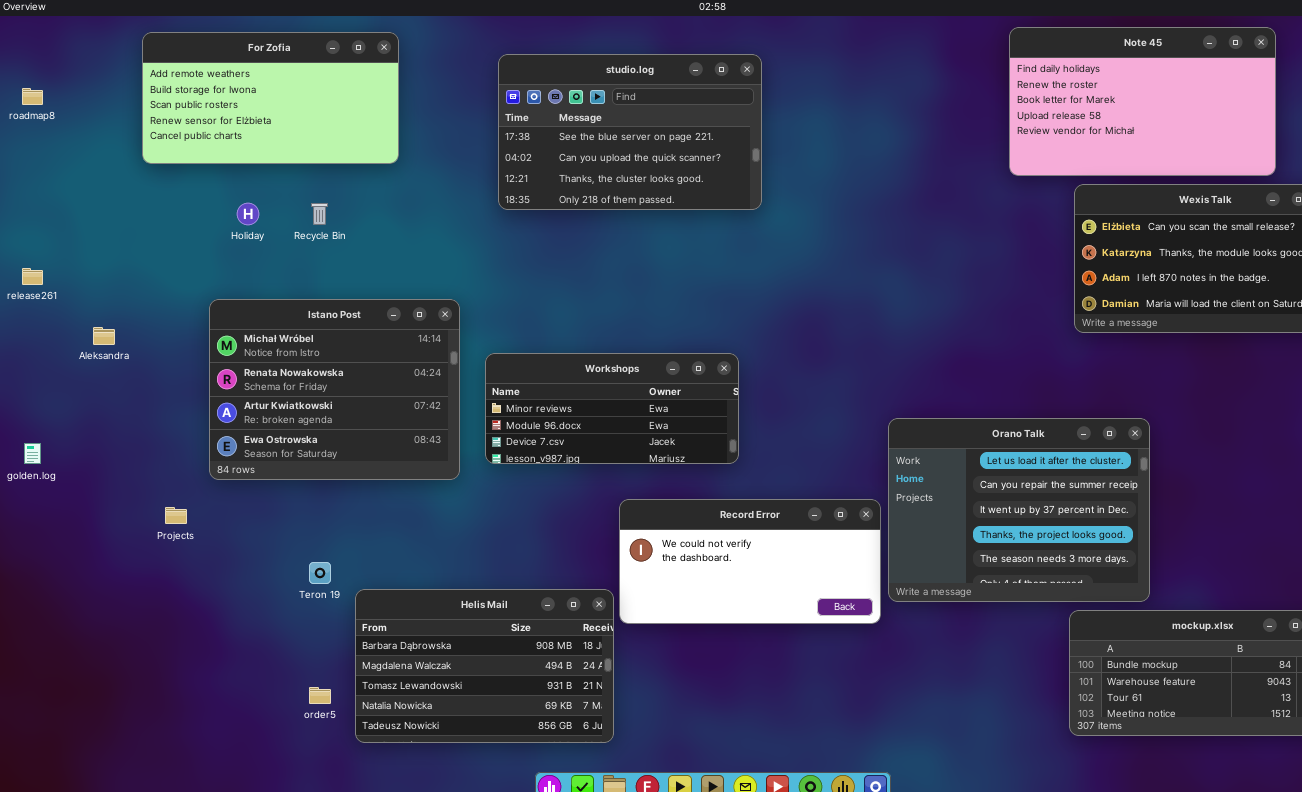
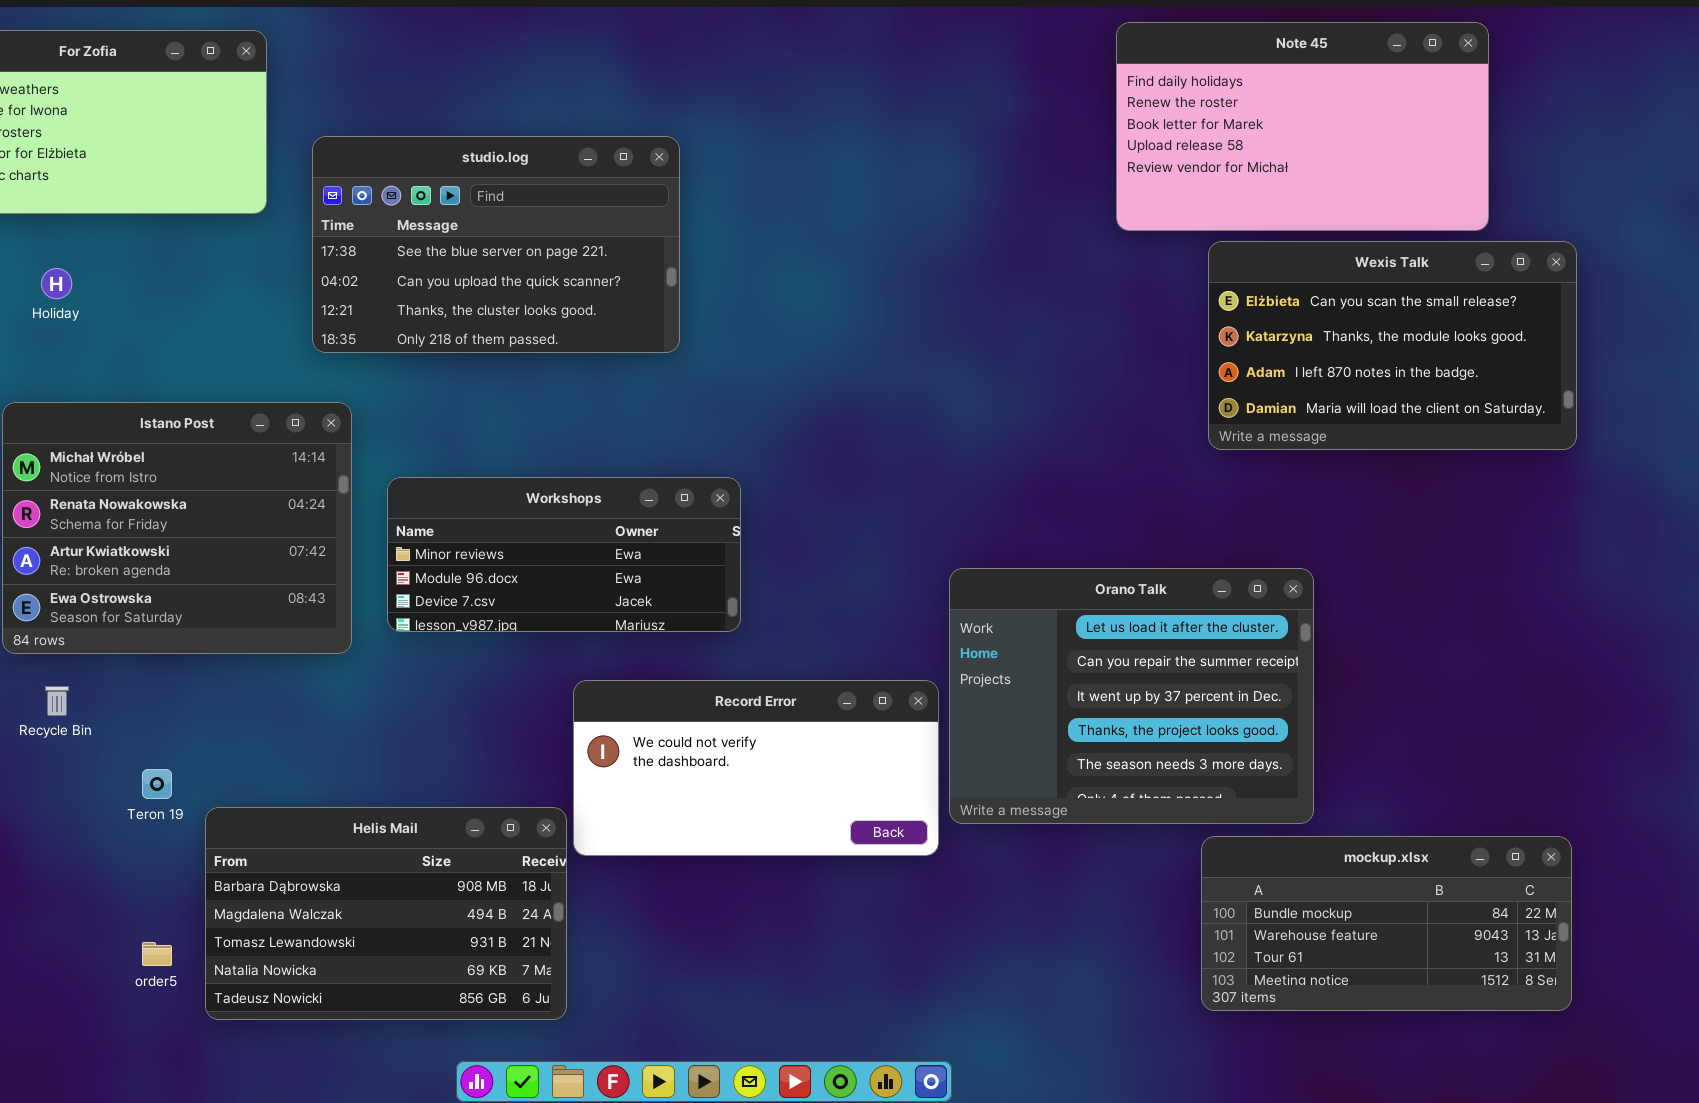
studio.log: [498,54,762,210] -> [312,136,680,353], moved
Recycle Bin: [311,203,328,225] -> [45,686,69,716], moved

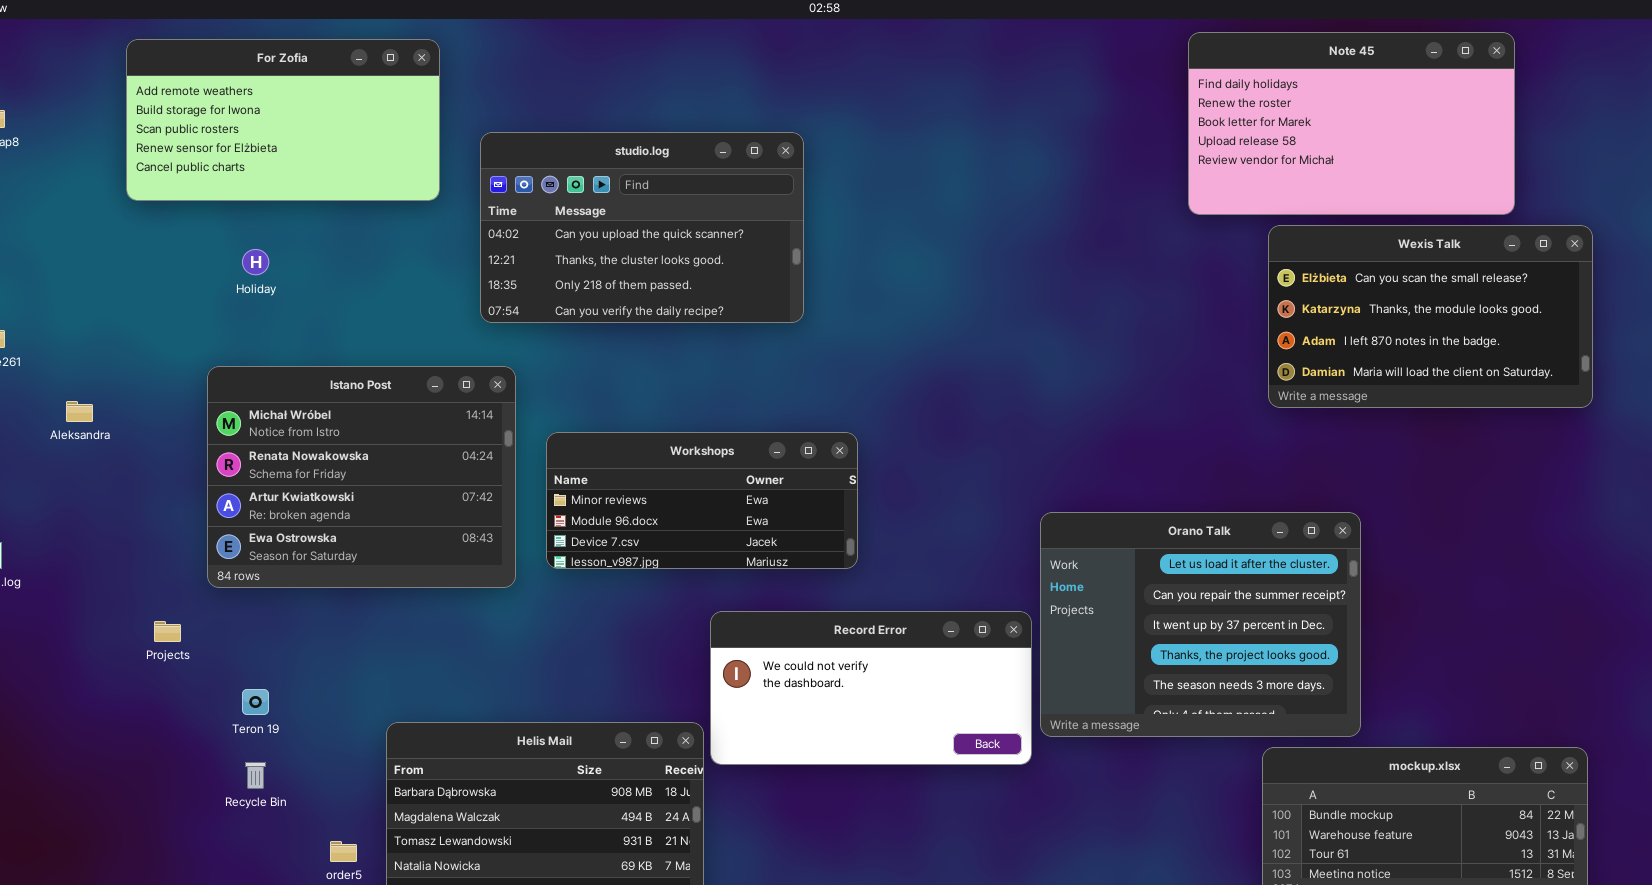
studio.log: [312,136,680,353] -> [480,132,804,323], scrolled down 1 row
Recycle Bin: [45,686,69,716] -> [245,762,266,789], moved
Teron 19: [142,769,172,799] -> [242,689,269,715], moved

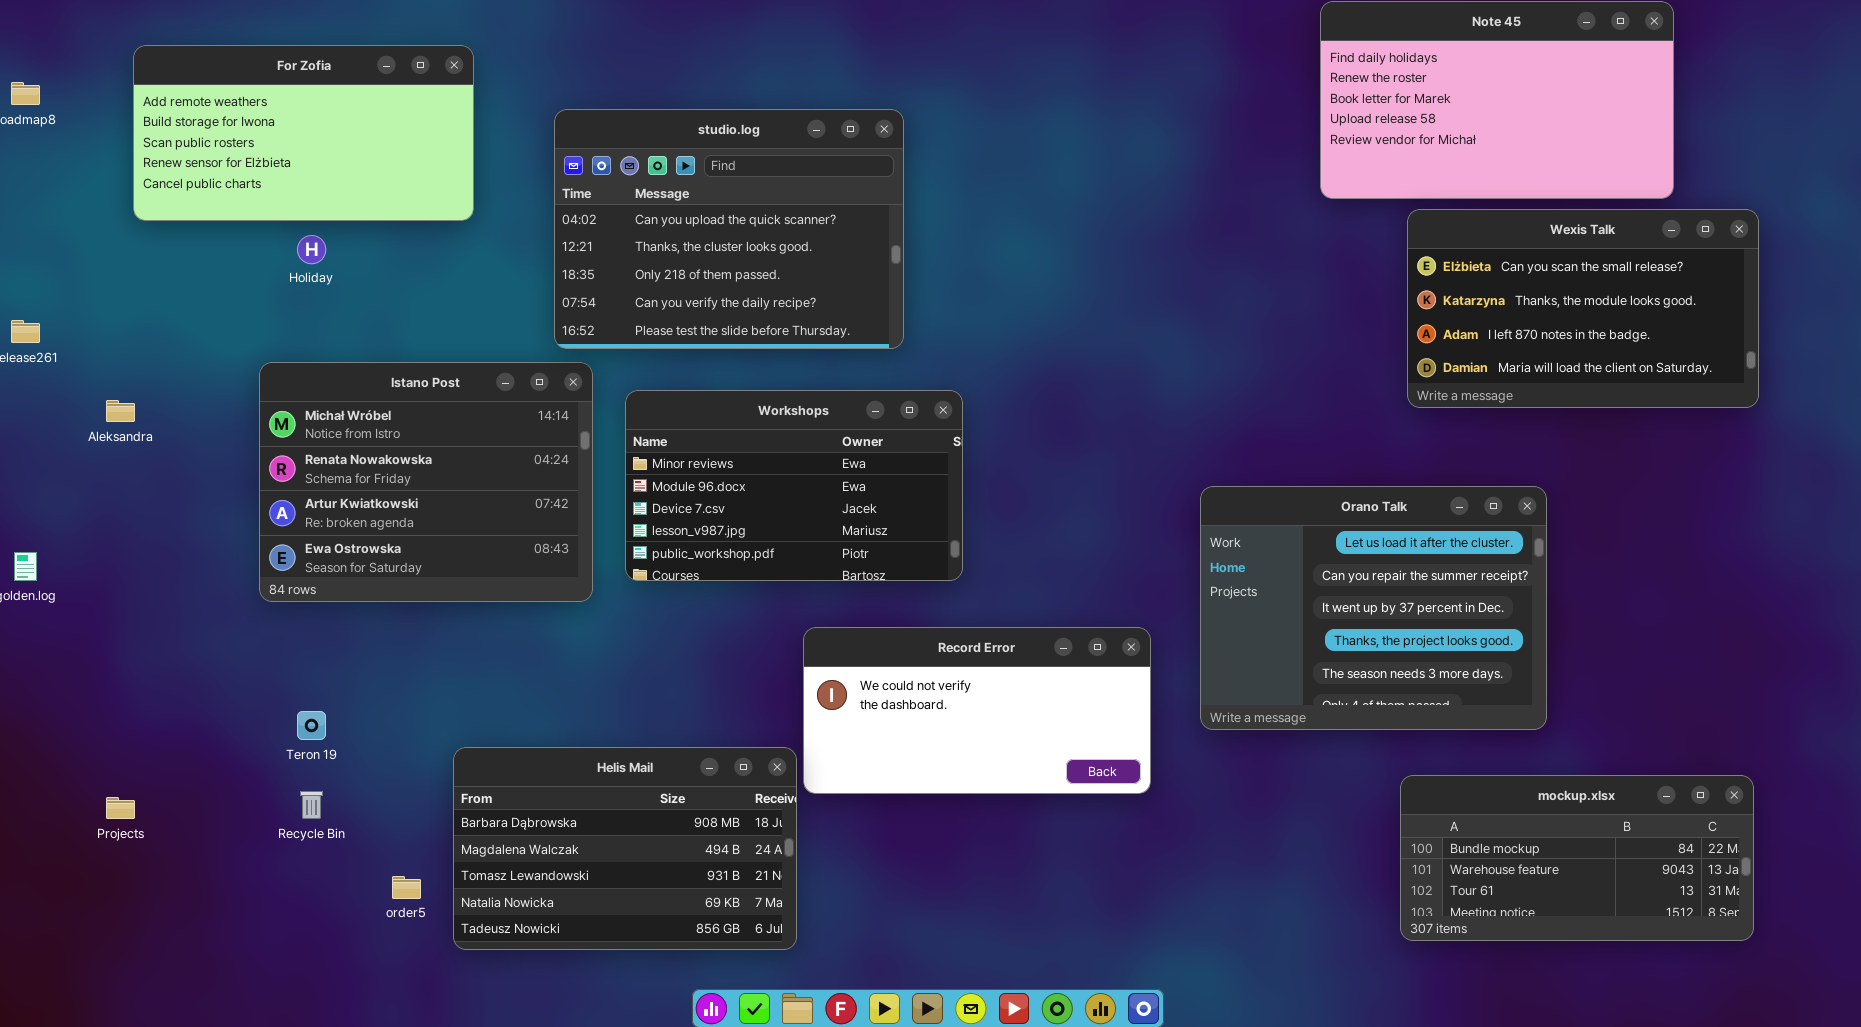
For Zofia: [126,39,440,201] -> [133,45,474,221], moved
studio.log: [480,132,804,323] -> [554,109,904,349], resized
Workshops: [546,432,858,569] -> [625,390,963,581], resized
Orano Talk: [1040,512,1361,737] -> [1200,486,1547,730], moved
Projects: [154,621,181,642] -> [106,797,135,819], moved

